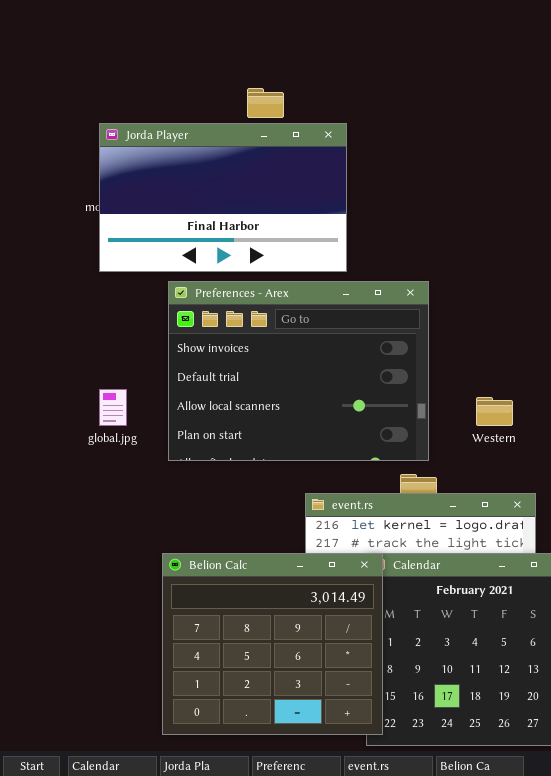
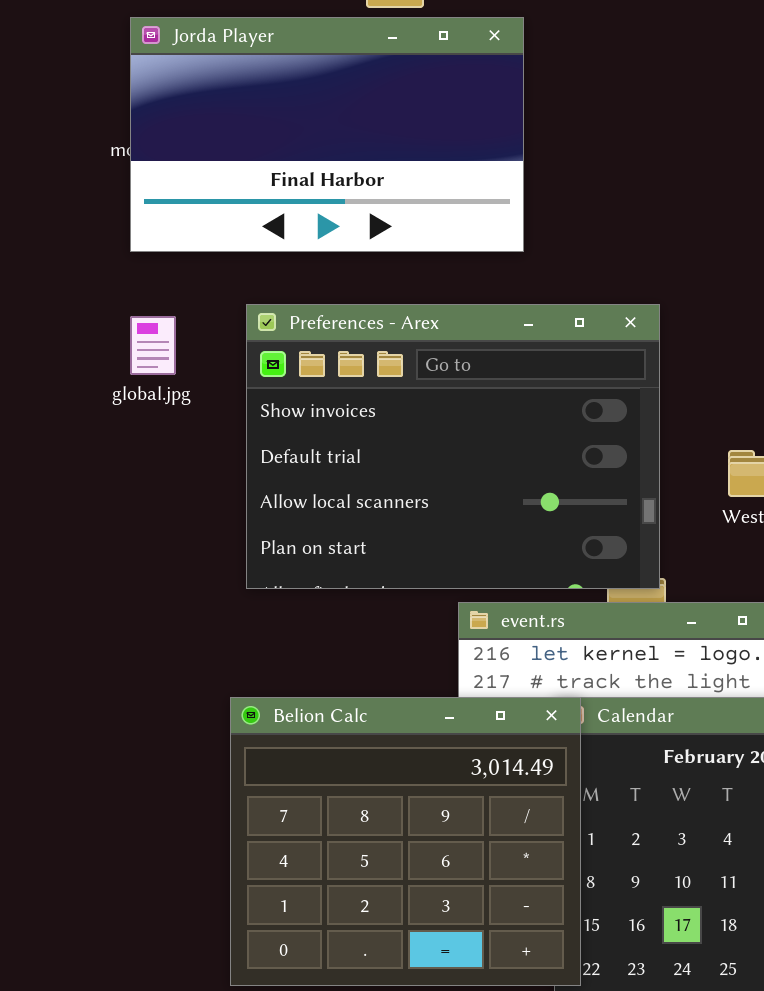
Preferences - Arex: [168,281,429,461] -> [246,304,660,589], moved
global.jpg: [99,389,127,426] -> [130,316,176,375], moved

